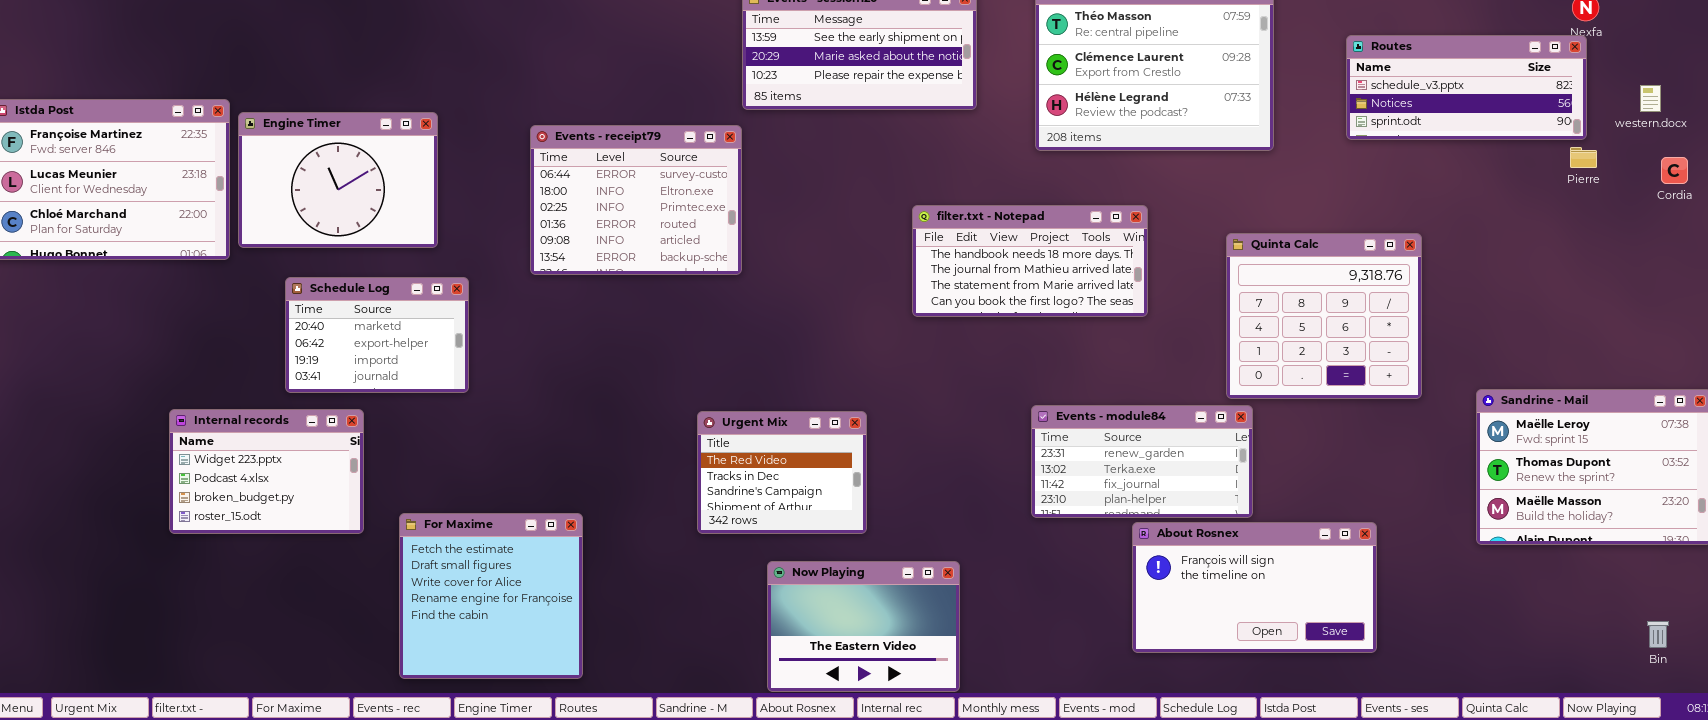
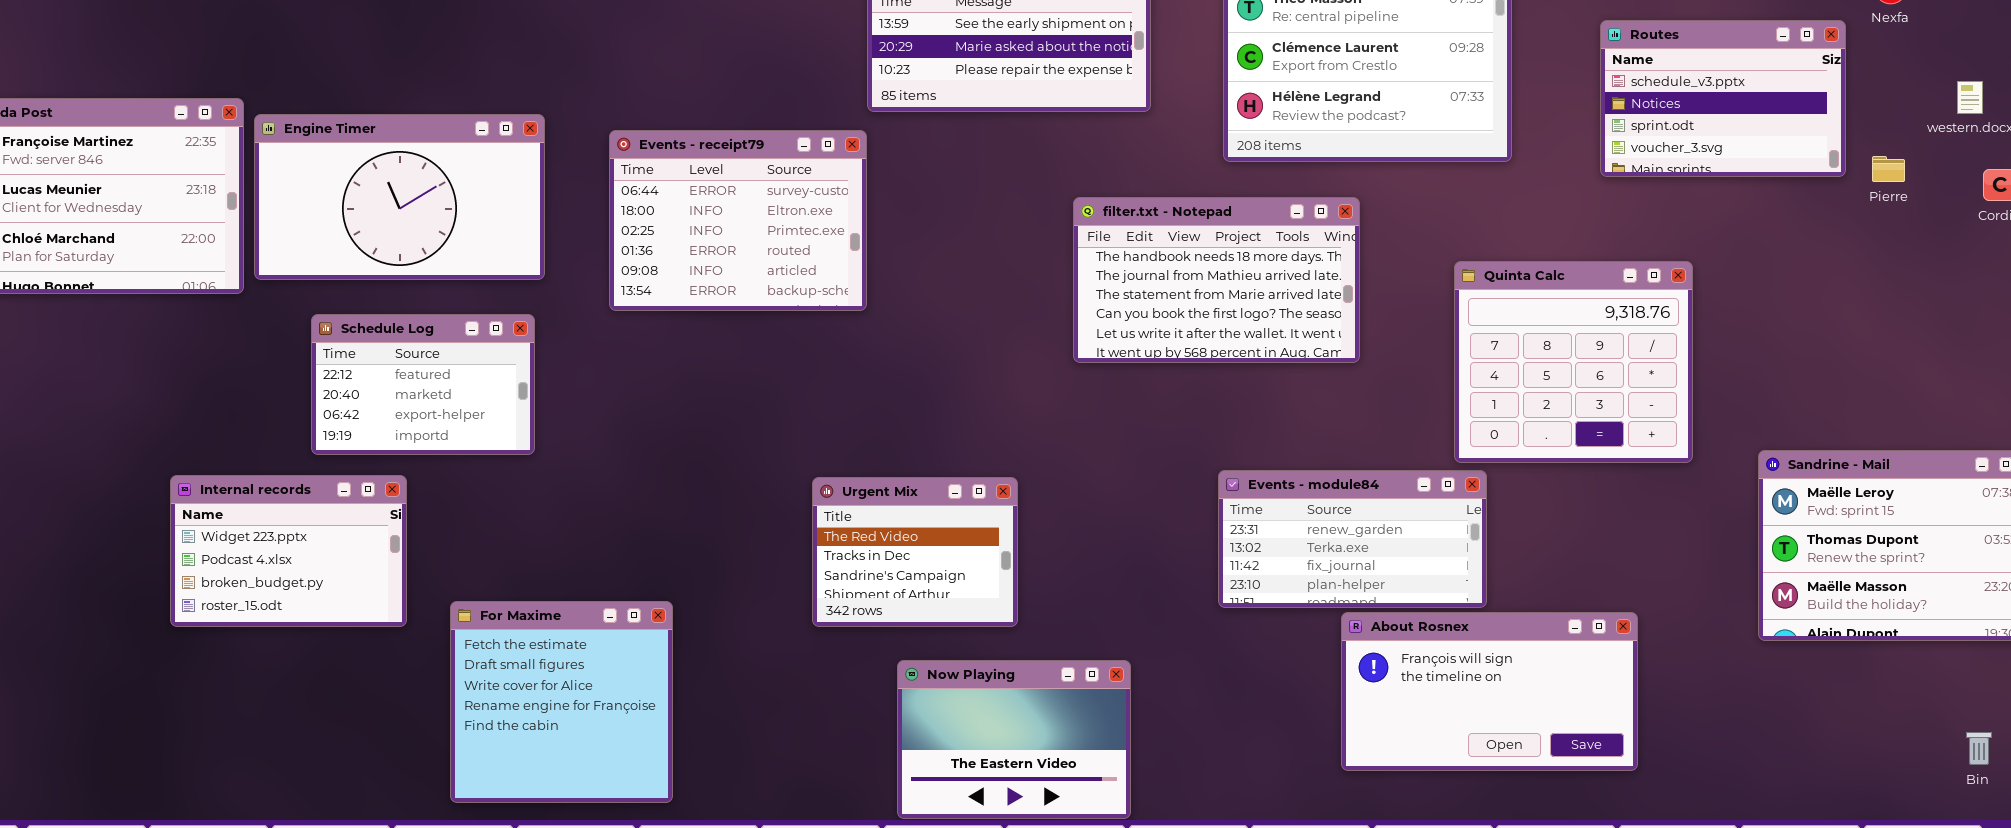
Routes: [1346,35,1587,140] -> [1600,20,1846,177], resized
Engine Timer: [238,112,438,248] -> [254,114,545,280], resized
filter.txt - Notepad: [912,205,1148,317] -> [1073,197,1360,363], resized
Schedule Log: [285,277,469,393] -> [311,314,535,455], scrolled up 1 row

